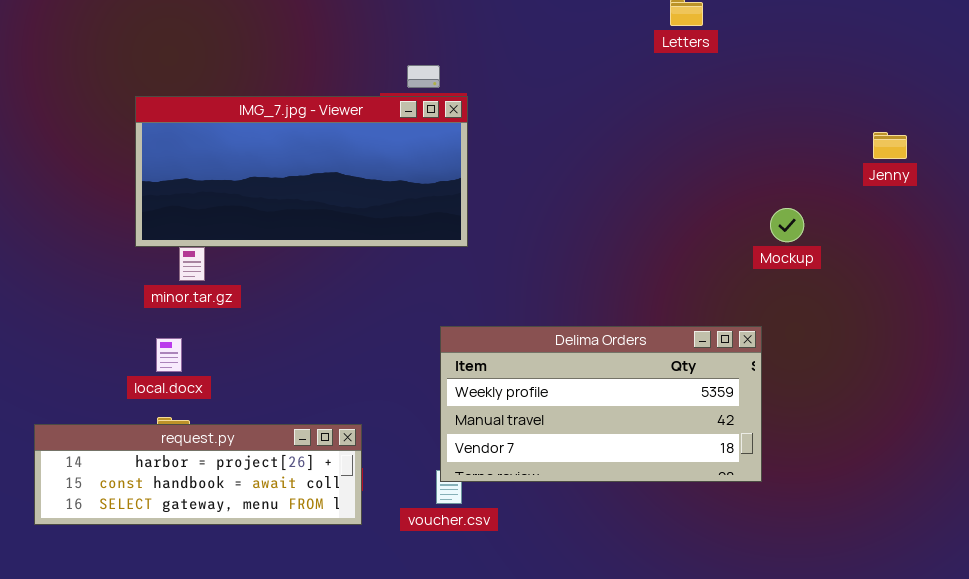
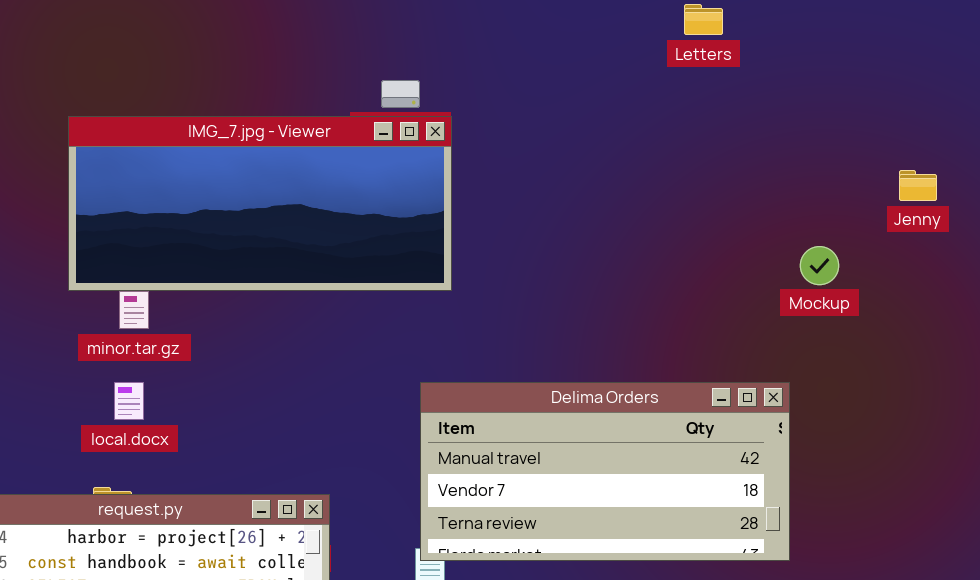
Jenny: [873,132,907,159] -> [899,170,937,201], moved
Delima Orders: [440,326,762,482] -> [420,382,790,561], scrolled down 1 row
local.docx: [156,338,182,372] -> [114,382,144,420], moved

